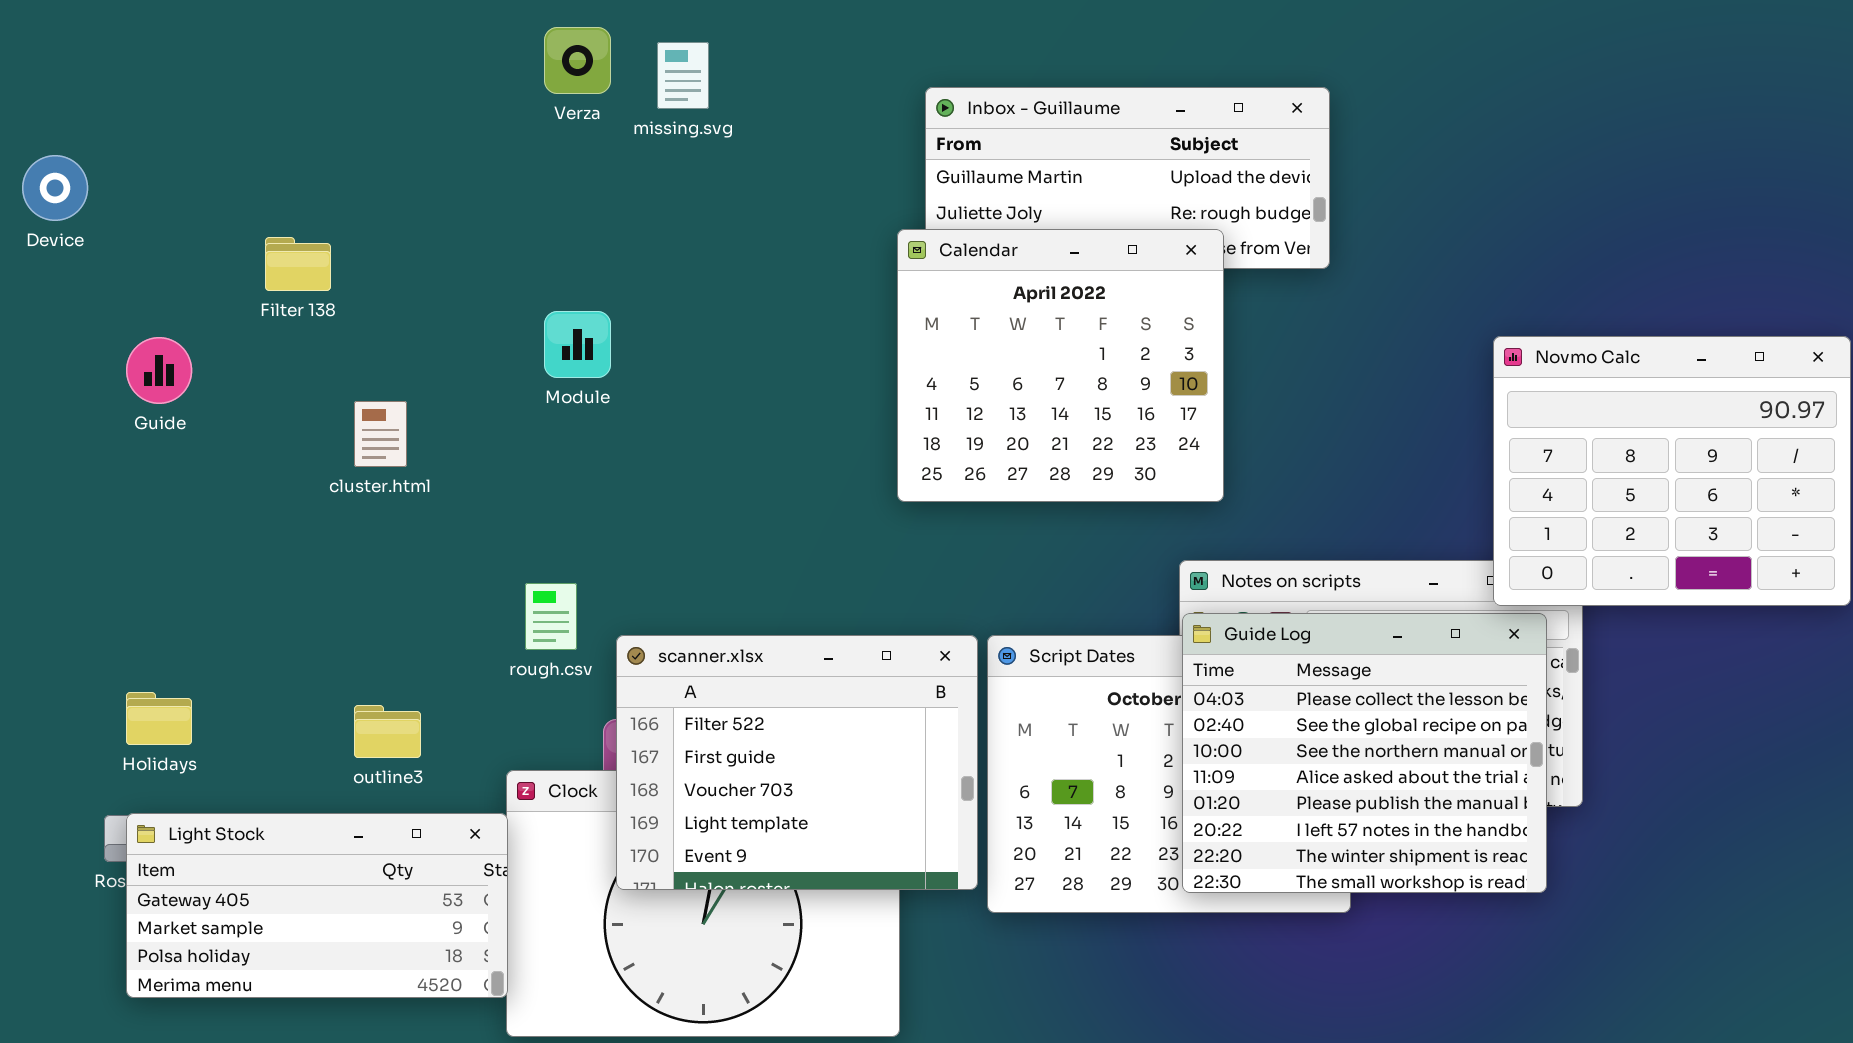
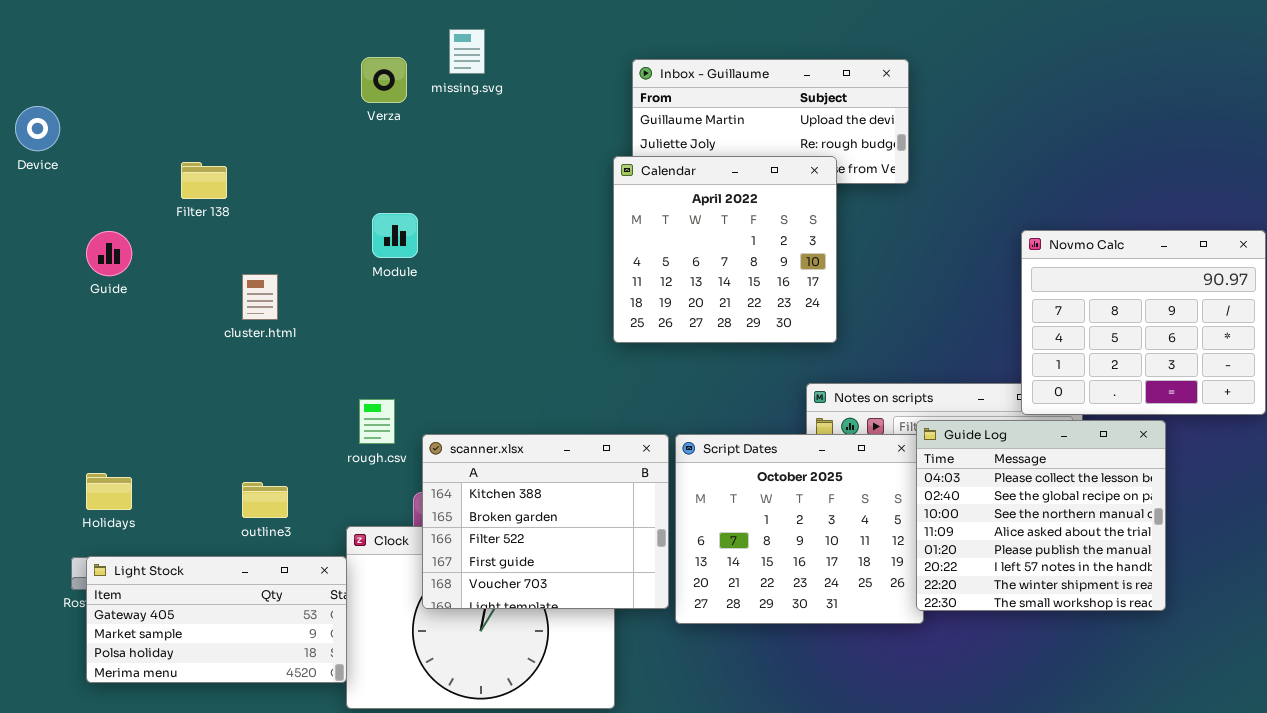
Verza: [544,27,611,94] -> [361,57,407,103], moved
Guide Log: [1182,613,1547,893] -> [916,420,1166,611], moved
scanner.xlsx: [616,635,978,890] -> [422,434,669,609], scrolled up 2 rows

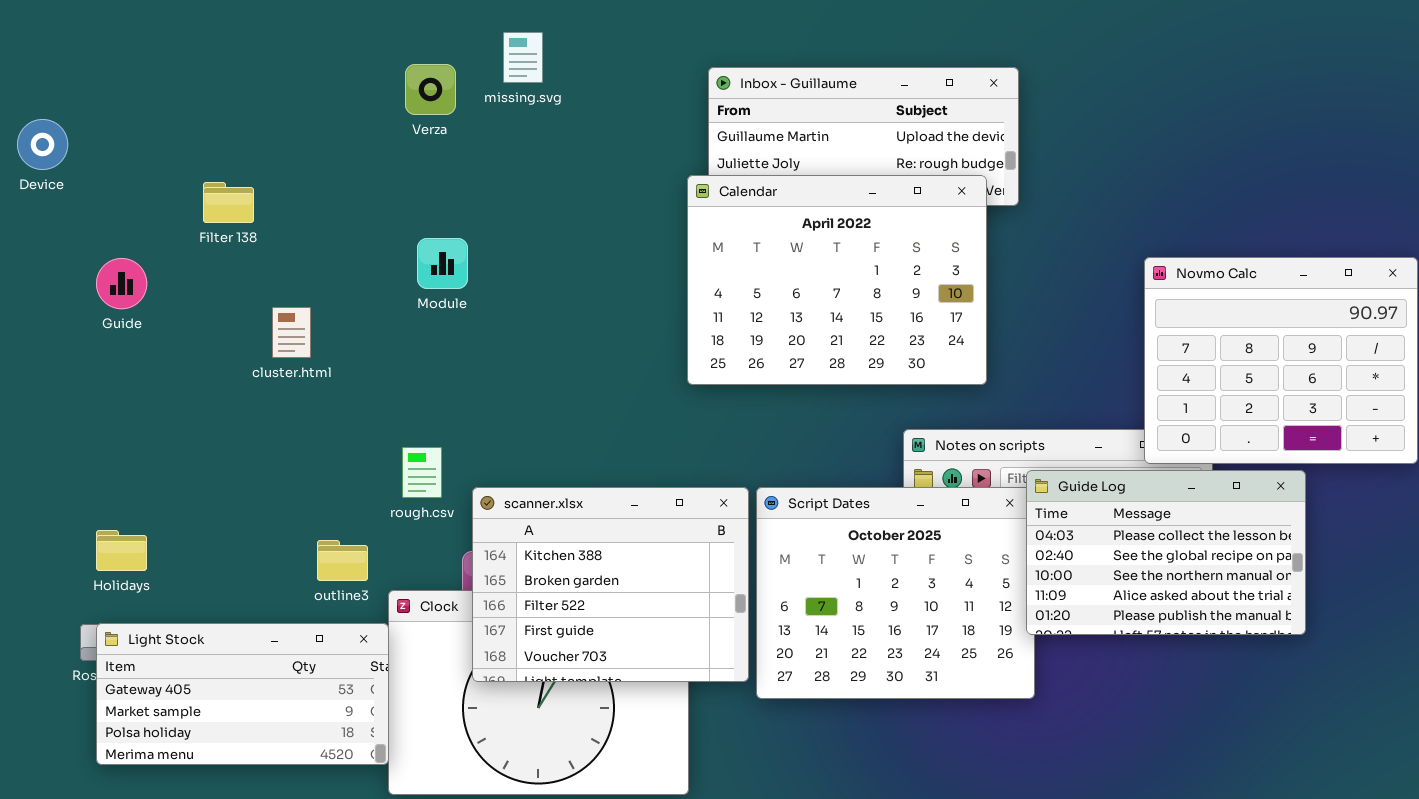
Calendar: [613,156,837,343] -> [687,175,987,385], resized
Guide Log: [916,420,1166,611] -> [1026,470,1306,635], resized
outline3: [242,482,288,518] -> [317,540,368,581], moved

